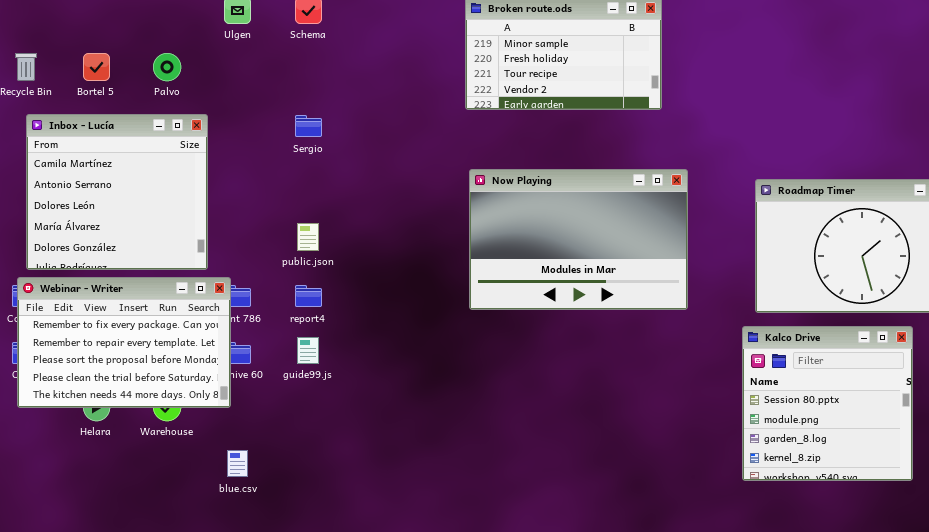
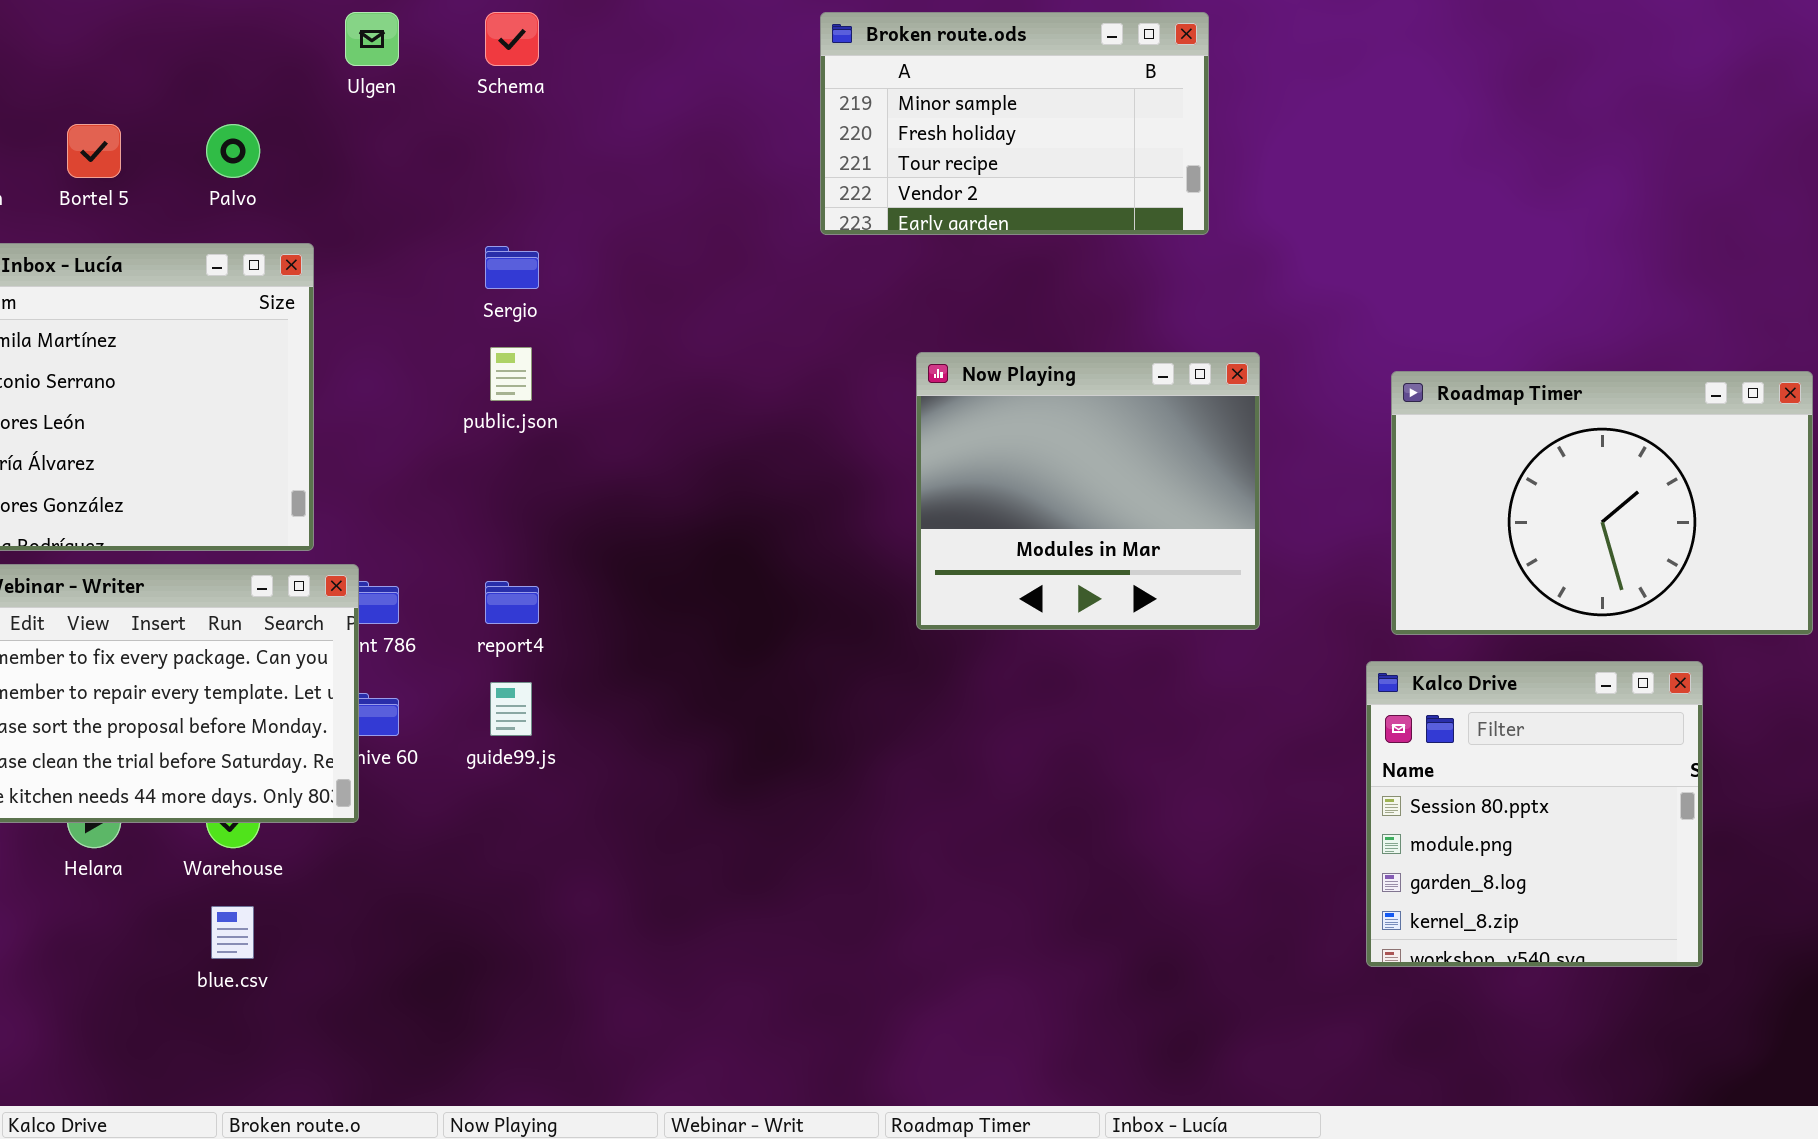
Now Playing: [469,169,688,310] -> [916,352,1260,630], resized
public.json: [297,223,319,251] -> [490,347,532,401], moved
blue.csv: [227,450,248,477] -> [211,906,254,959], moved

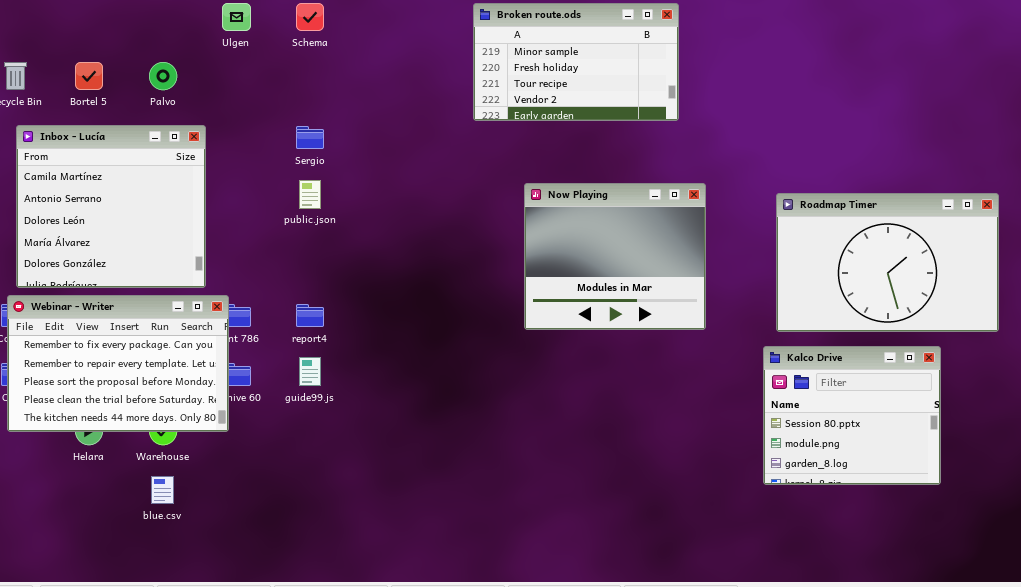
Kalco Drive: [1366,661,1703,967] -> [763,346,941,485], resized

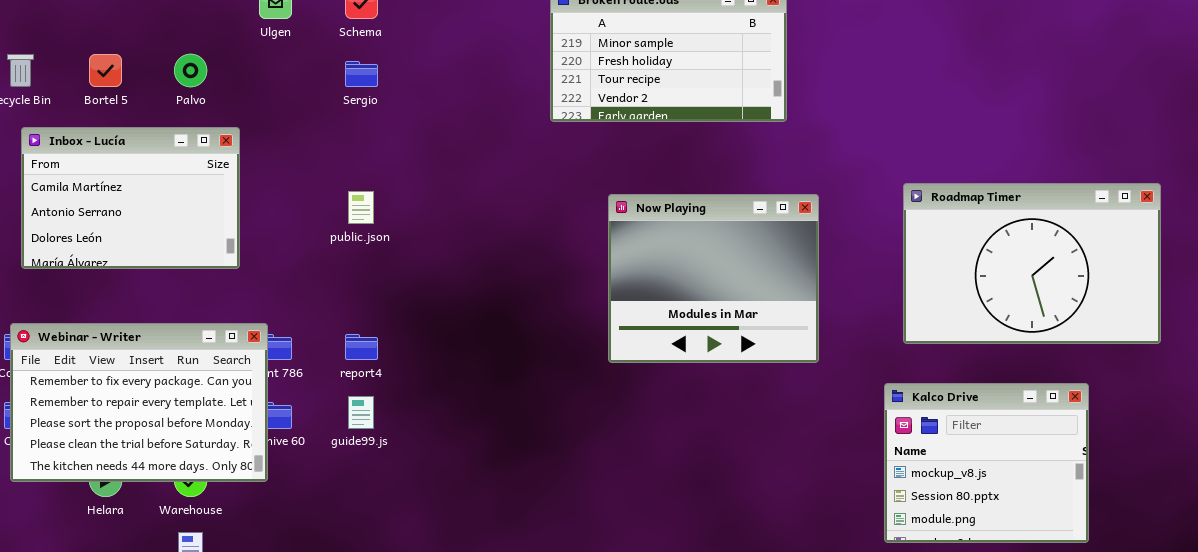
Inbox - Lucía: [16,125,206,288] -> [21,127,240,269], resized
Sergio: [296,126,324,149] -> [345,61,378,87], moved
Roadmap Timer: [776,193,999,332] -> [903,183,1161,344], moved
Kalco Drive: [763,346,941,485] -> [884,383,1089,543], scrolled up 1 row

